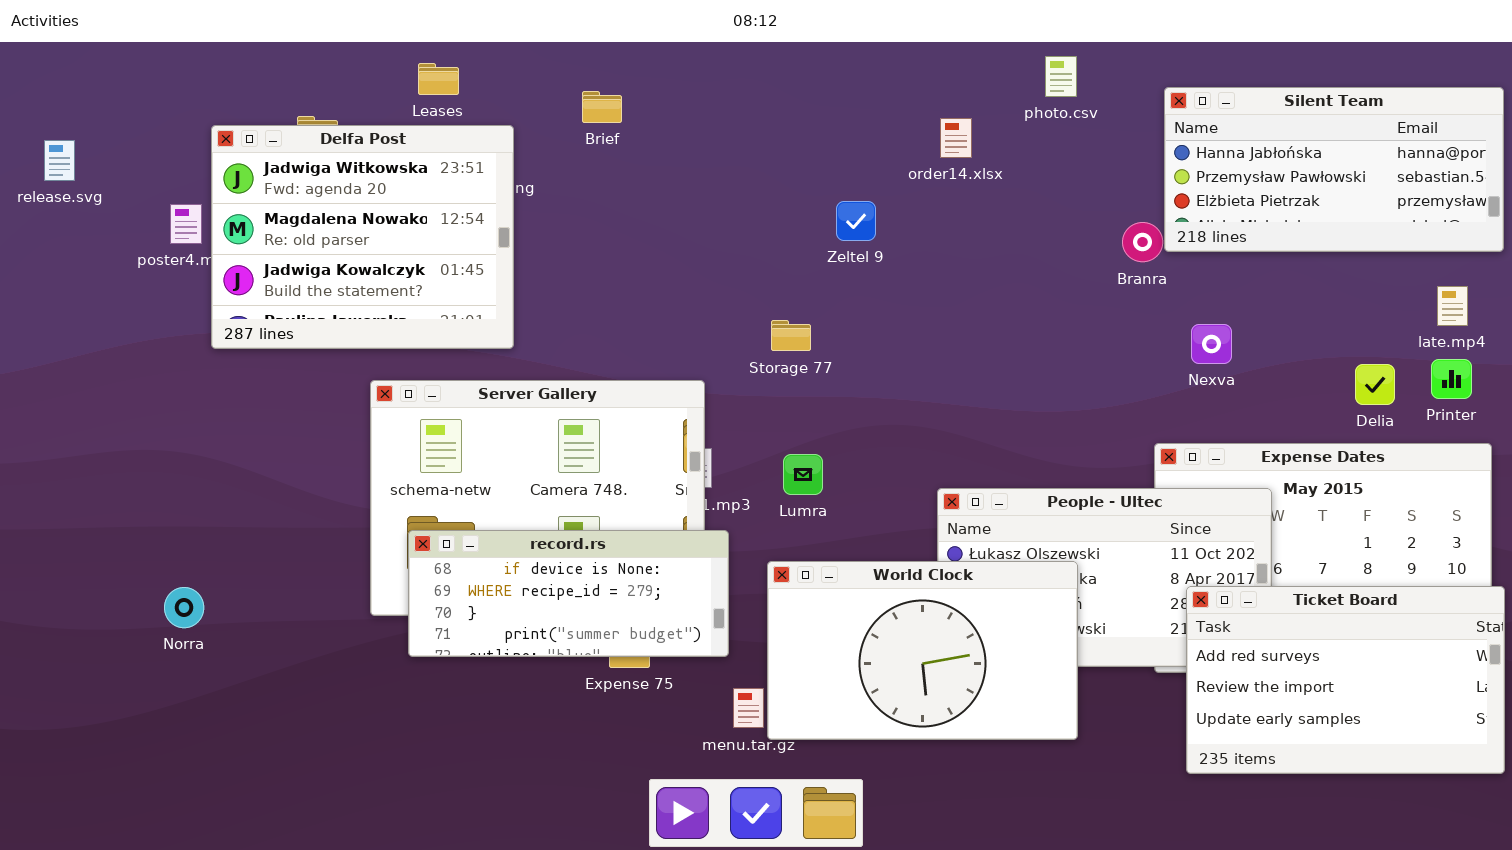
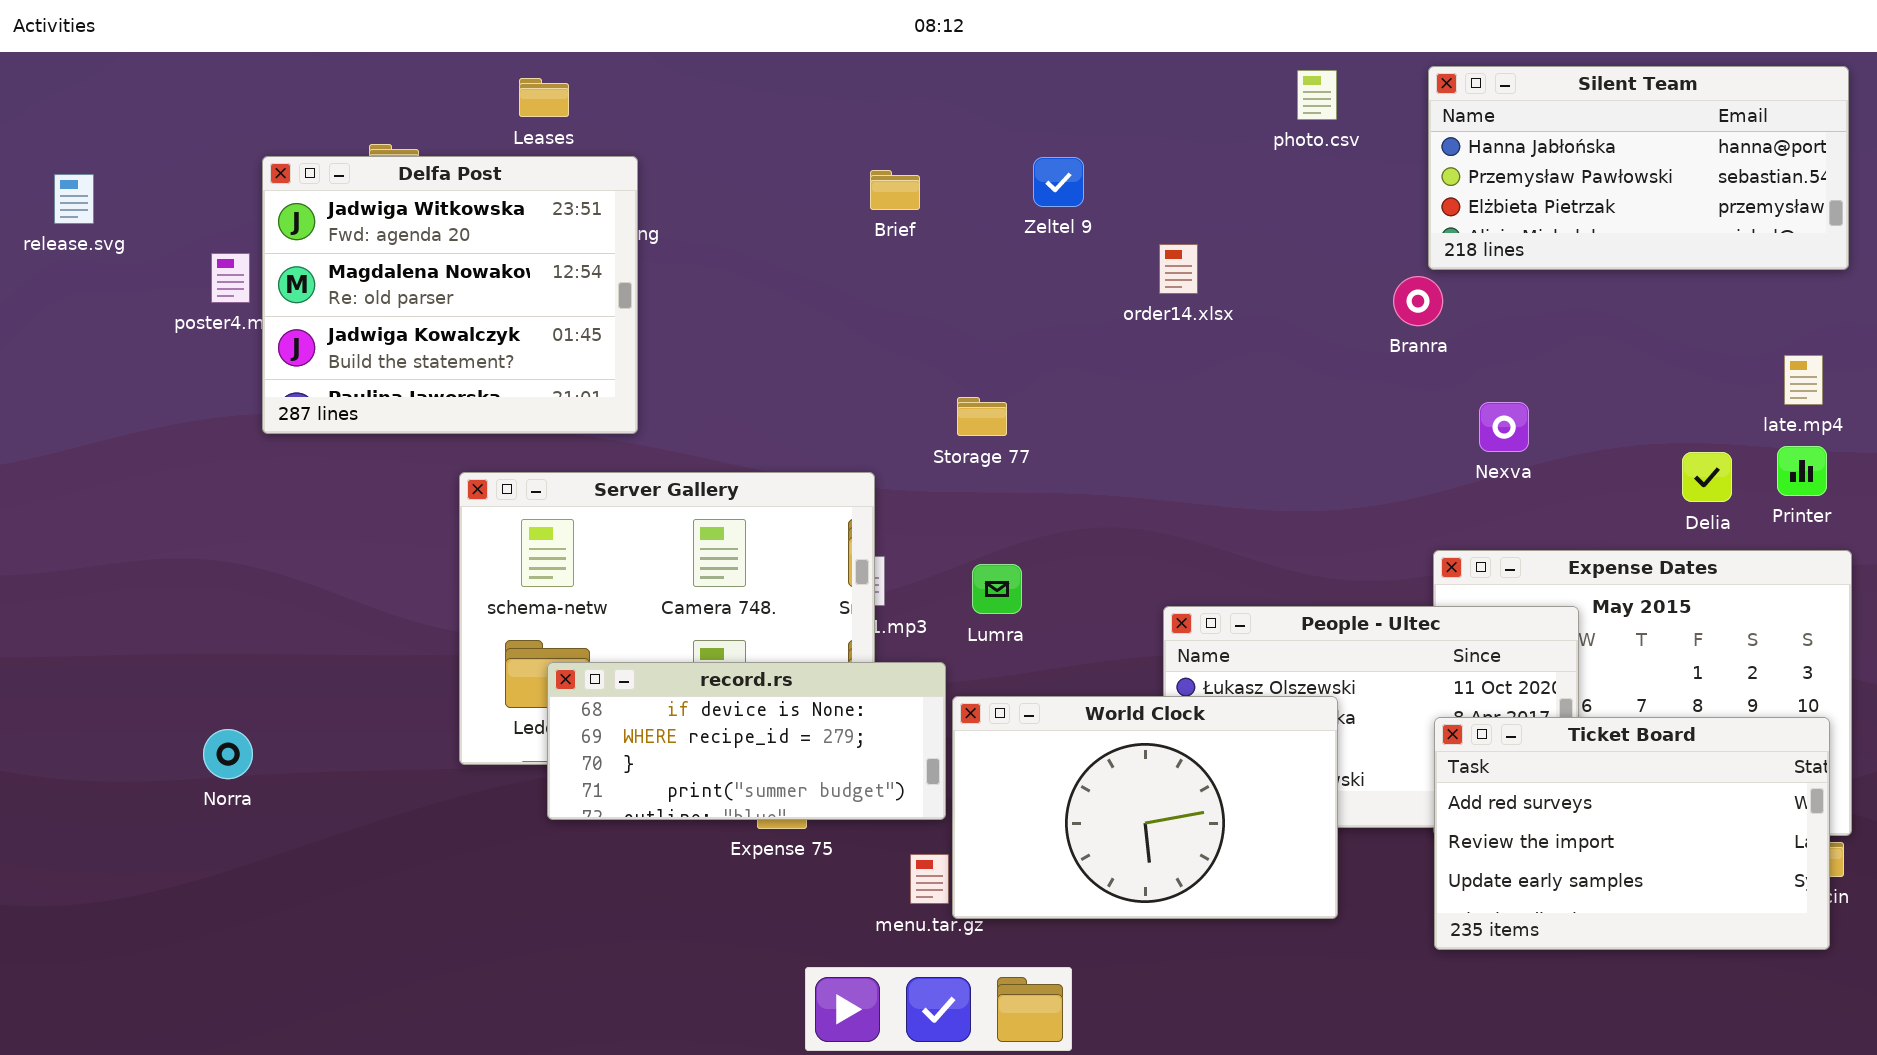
Silent Team: [1164,87,1504,252] -> [1428,66,1849,270], moved
Brief: [582,91,622,123] -> [870,170,920,210], moved
order14.xlsx: [940,118,972,158] -> [1159,244,1198,294], moved
Zeltel 9: [836,201,876,241] -> [1033,157,1084,207], moved
record.rs: [408,530,729,657] -> [547,662,946,820], moved
Ticket Board: [1186,586,1505,774] -> [1434,717,1830,950], moved

